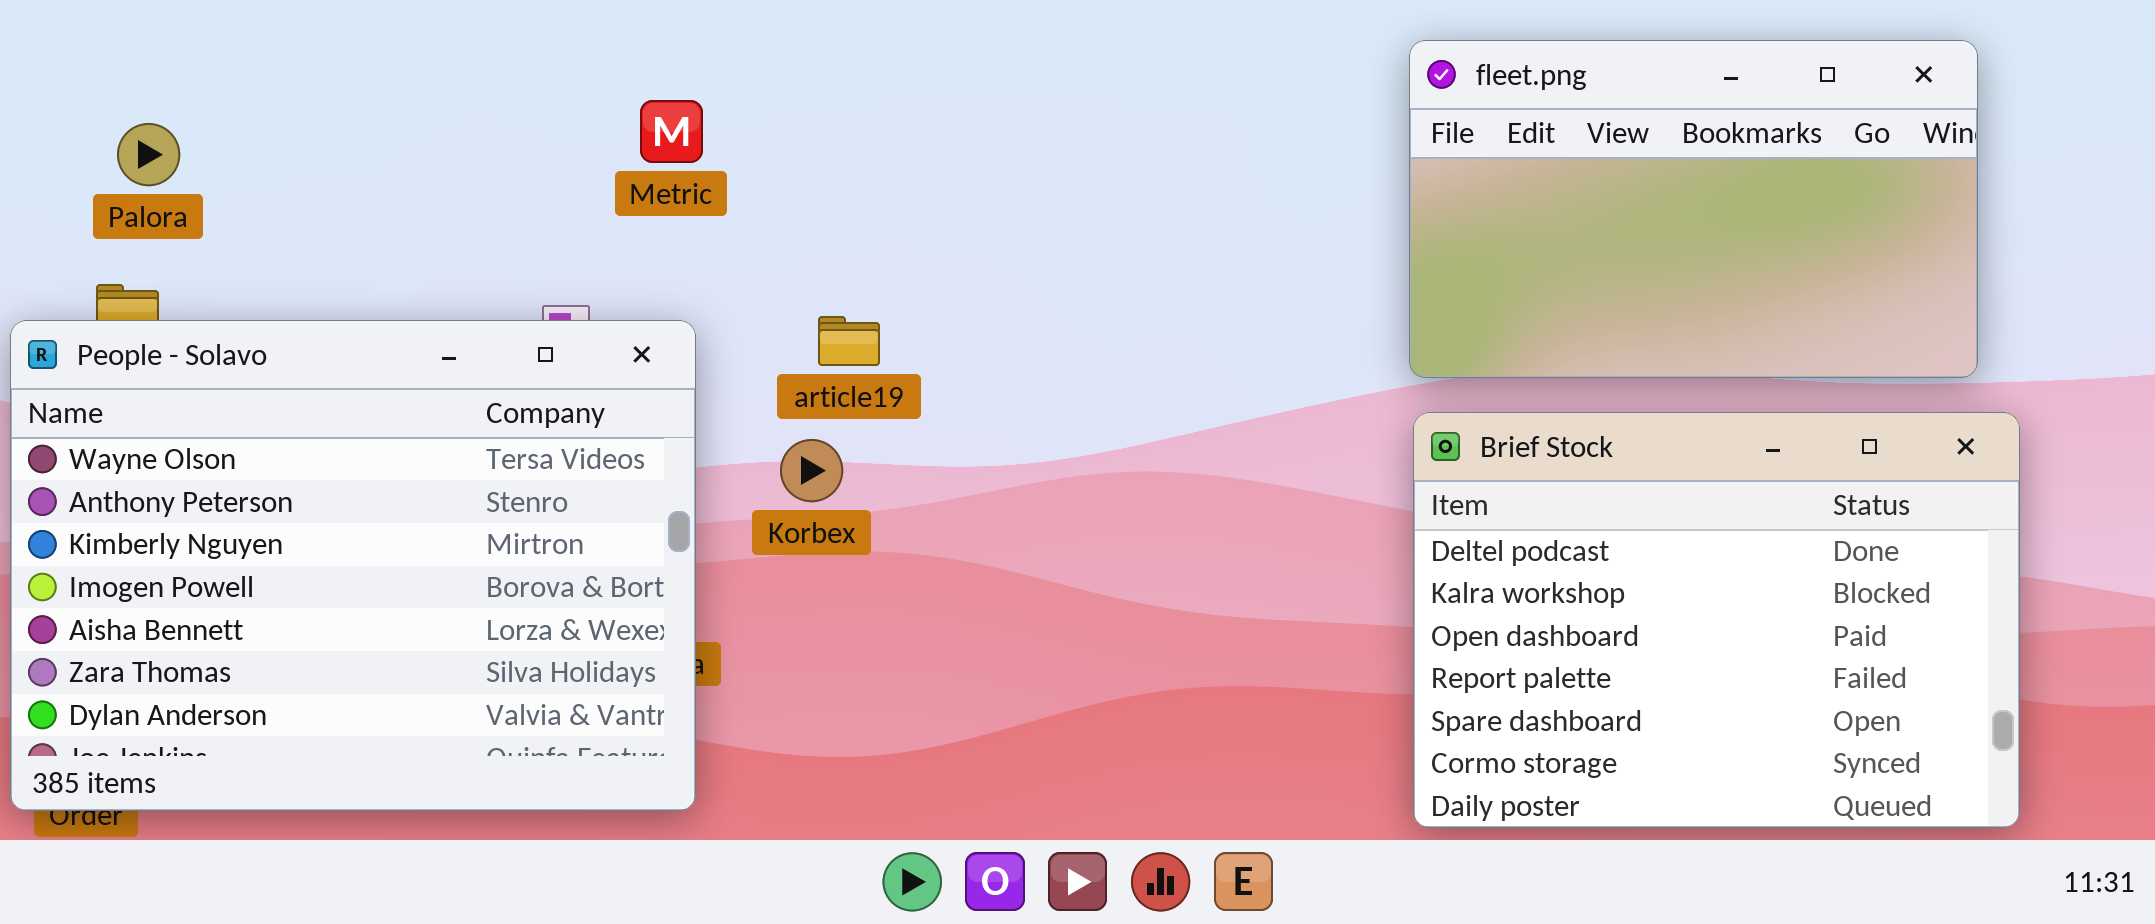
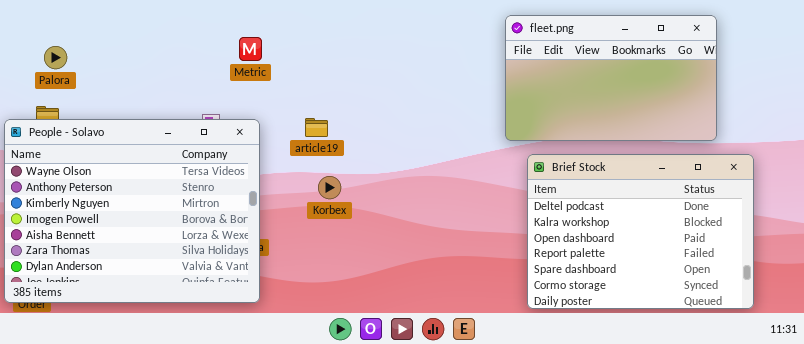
fleet.png: [1409,40,1978,378] -> [505,15,717,141], moved
Korbex: [780,439,843,502] -> [318,176,341,199], moved

